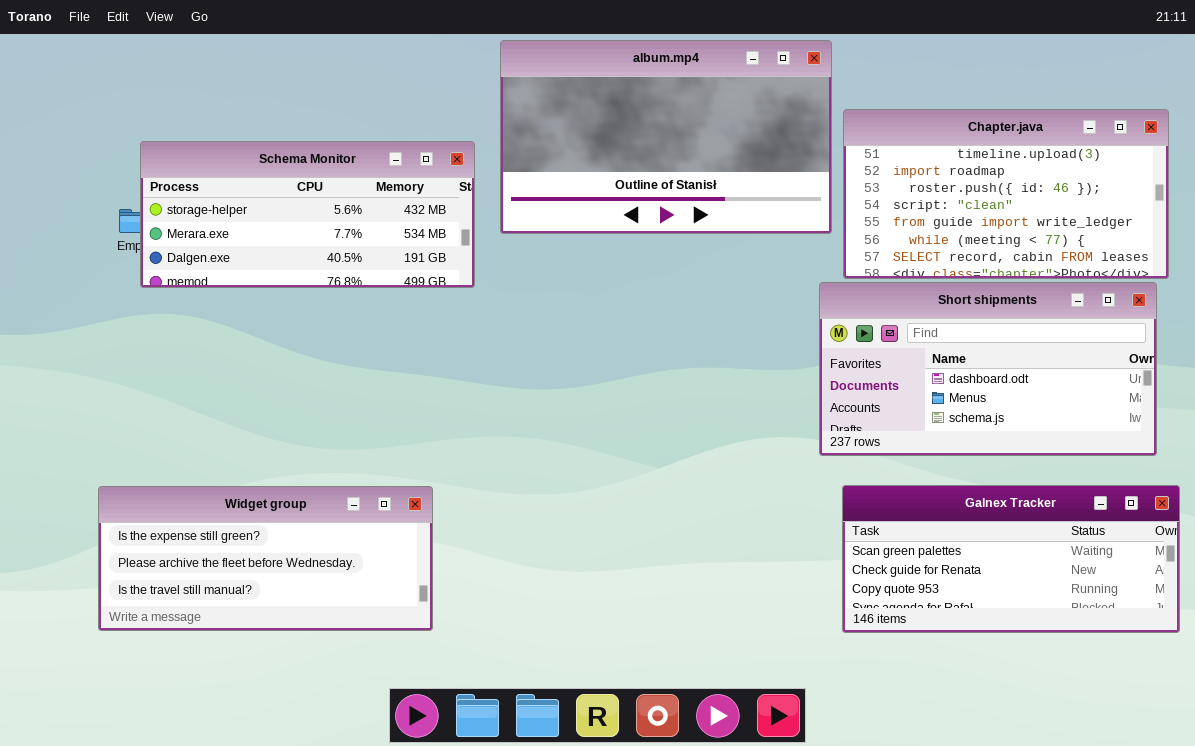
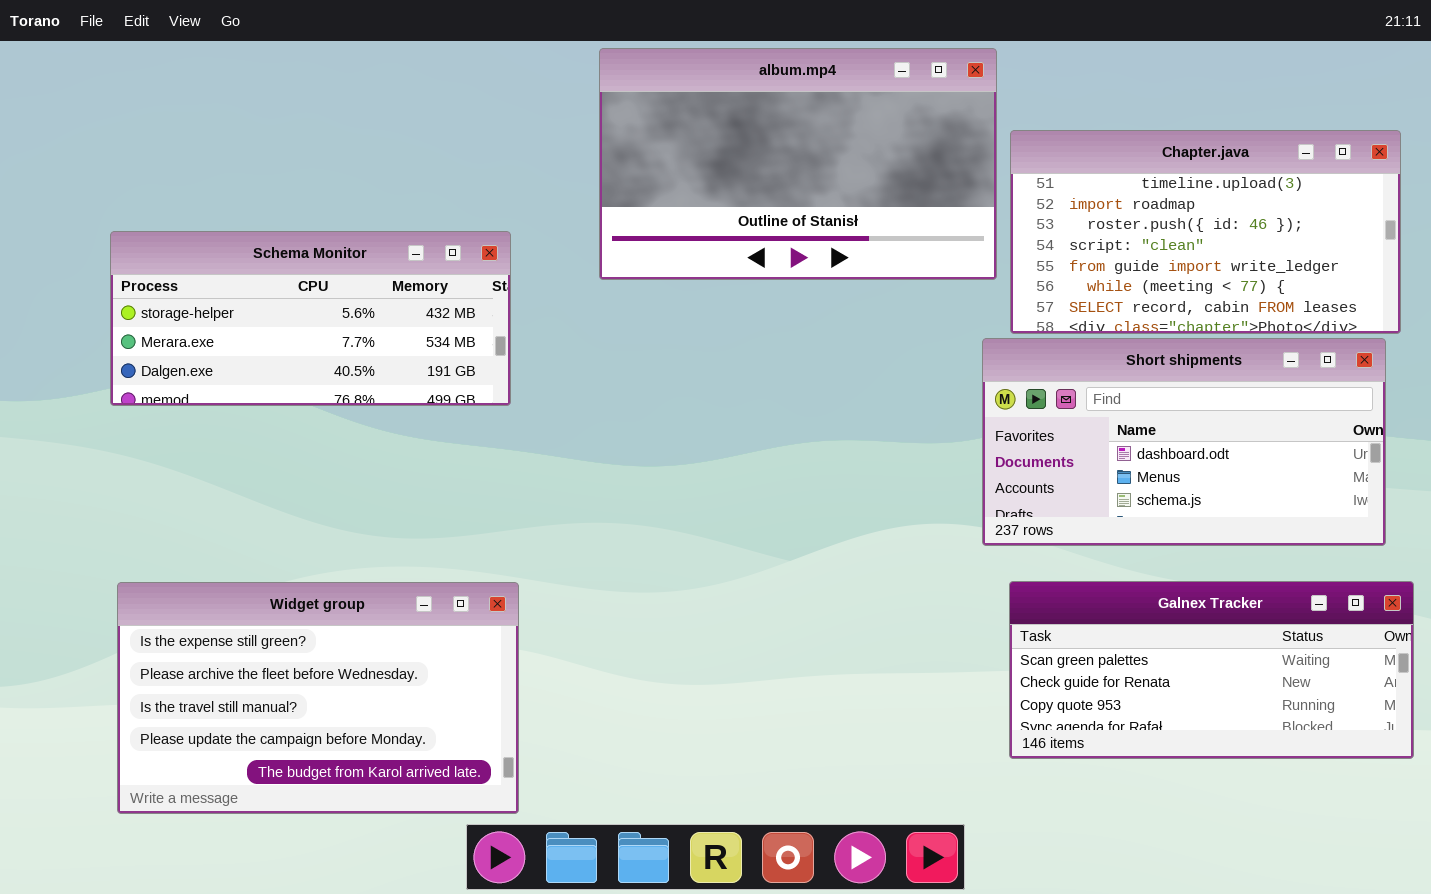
Schema Monitor: [140,141,475,288] -> [110,231,511,406], moved
Widget group: [98,486,433,631] -> [117,582,519,814], resized

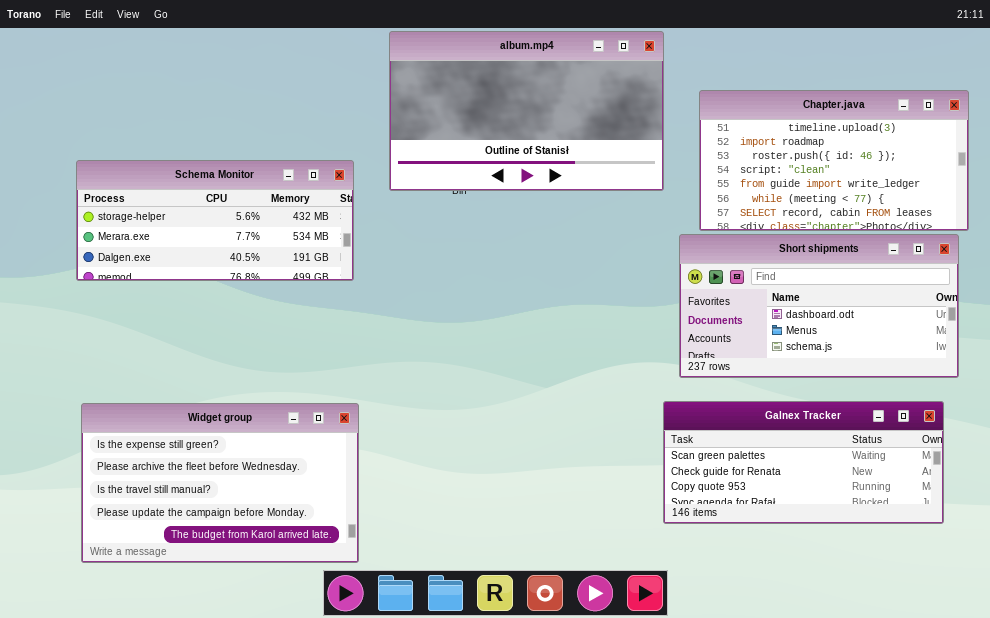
album.mp4: [599,48,997,280] -> [389,31,664,191], moved
Galnex Tracker: [1009,581,1414,759] -> [663,401,944,524], moved

